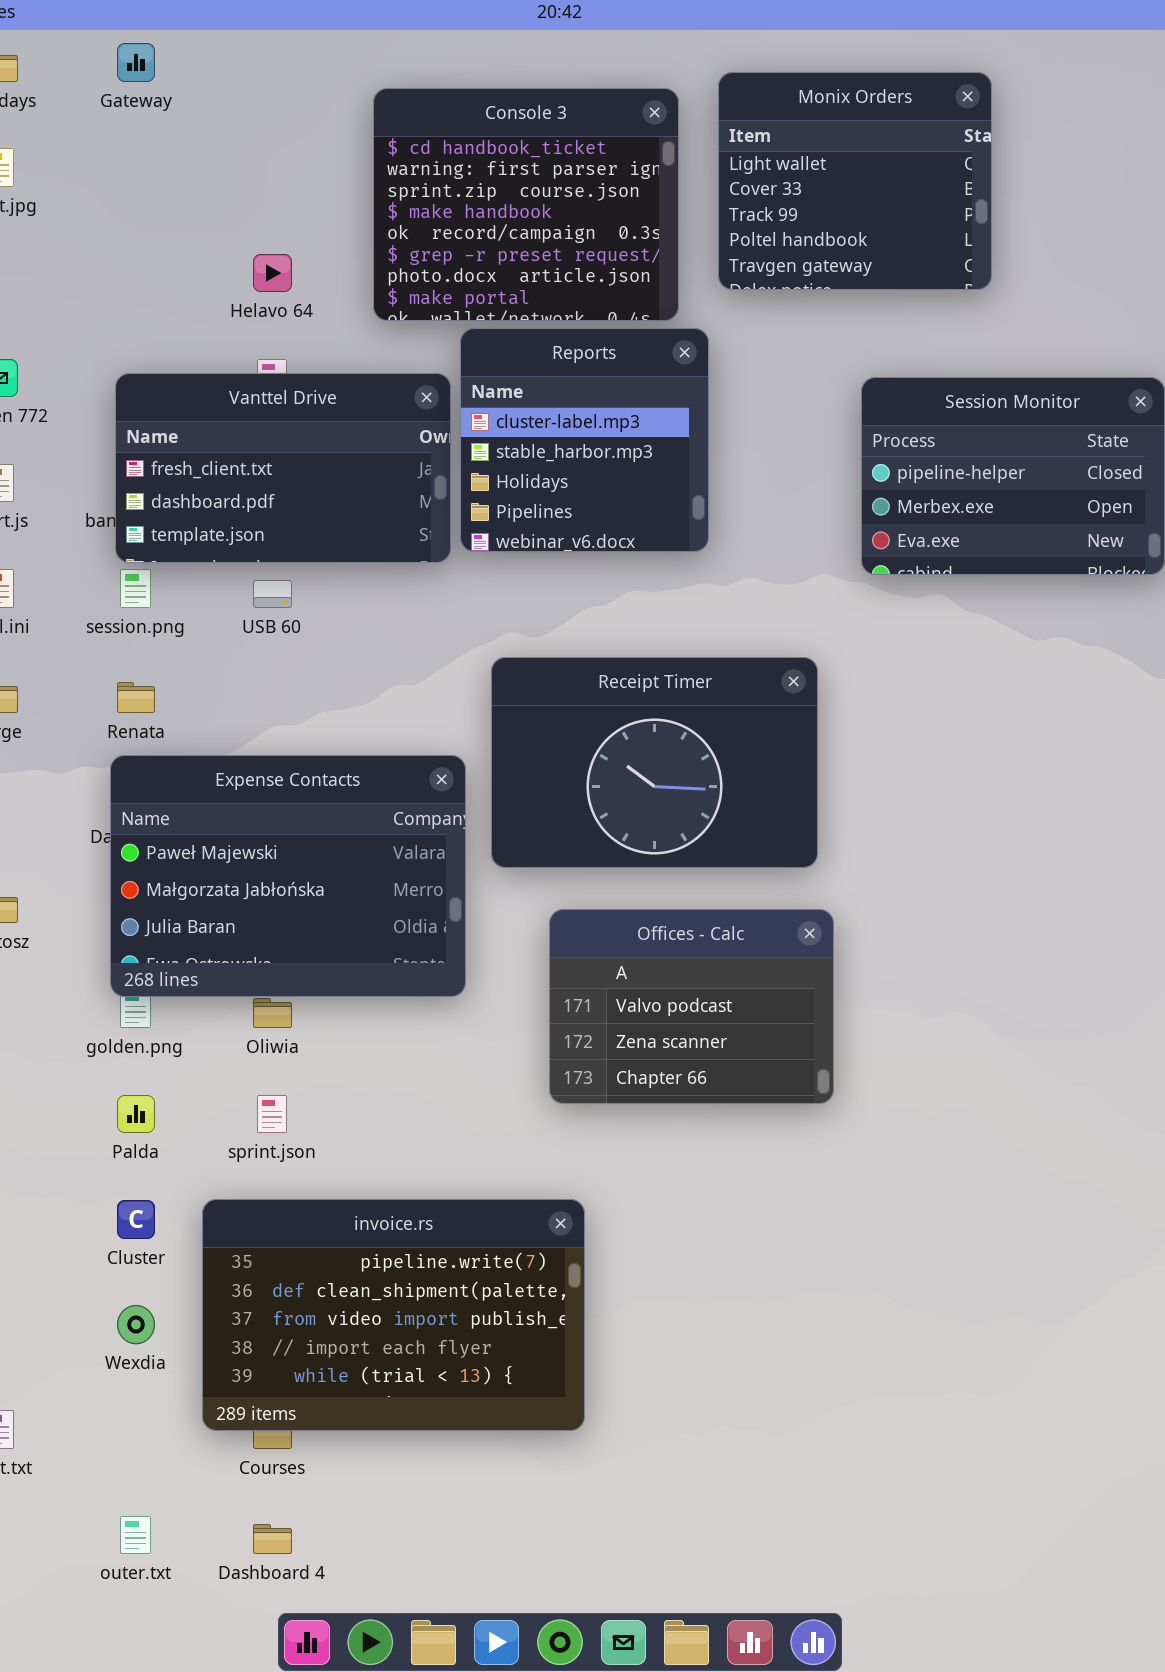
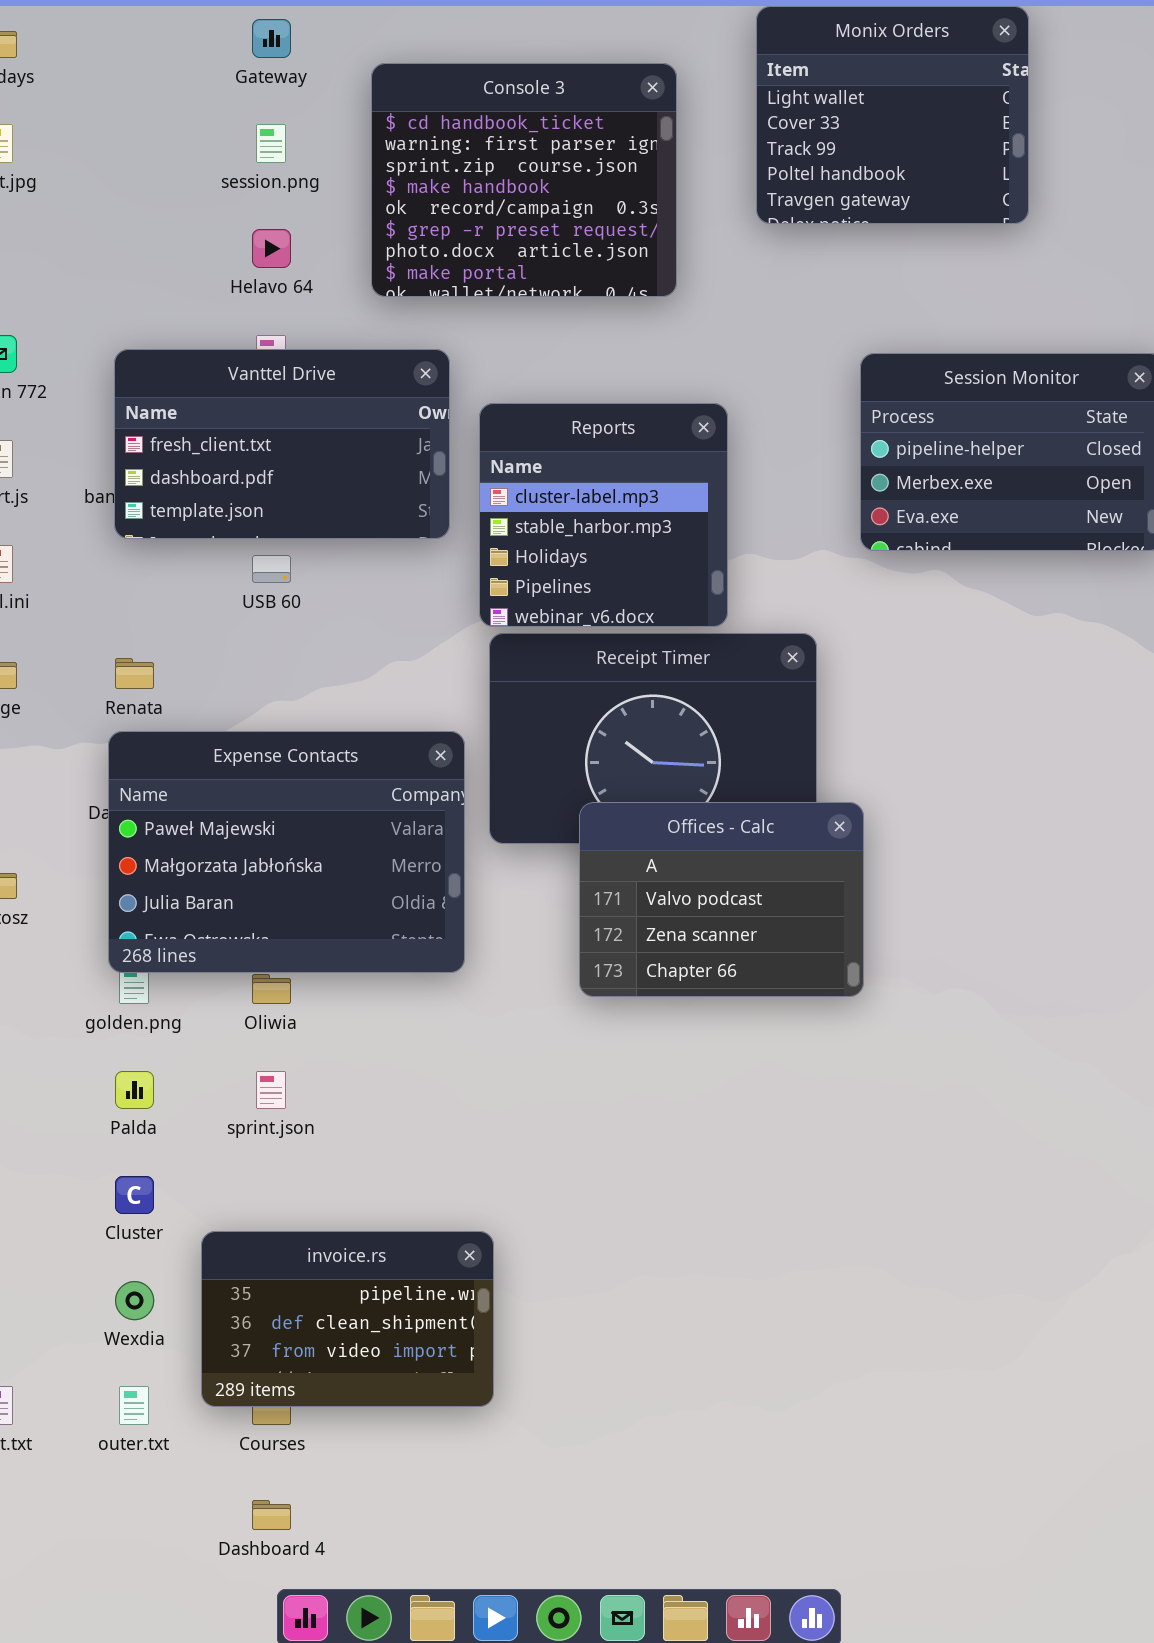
Gateway: [117,43,155,82] -> [252,19,291,58], moved
Monix Orders: [718,72,992,290] -> [756,6,1029,224], moved
Reports: [460,328,709,552] -> [479,403,728,627], moved
session.png: [120,569,151,608] -> [256,124,286,163], moved
Offices - Calc: [549,909,834,1104] -> [579,802,864,997], moved
invoice.rs: [202,1199,585,1431] -> [201,1231,494,1407], resized
outer.txt: [120,1516,151,1554] -> [119,1386,149,1425], moved

